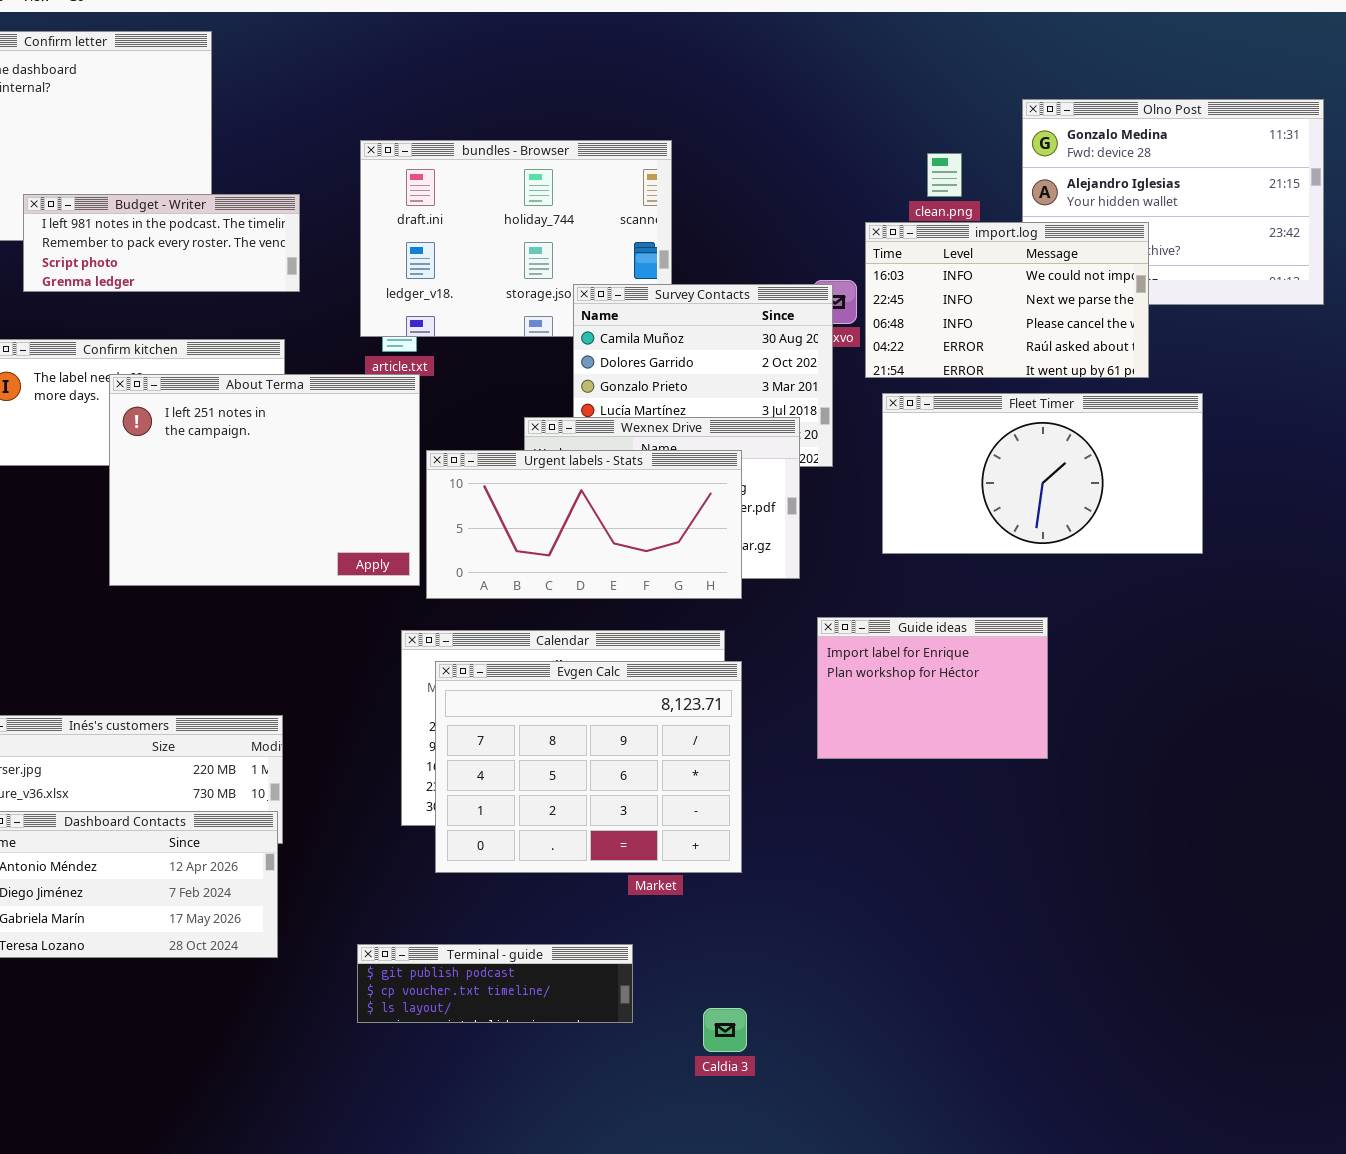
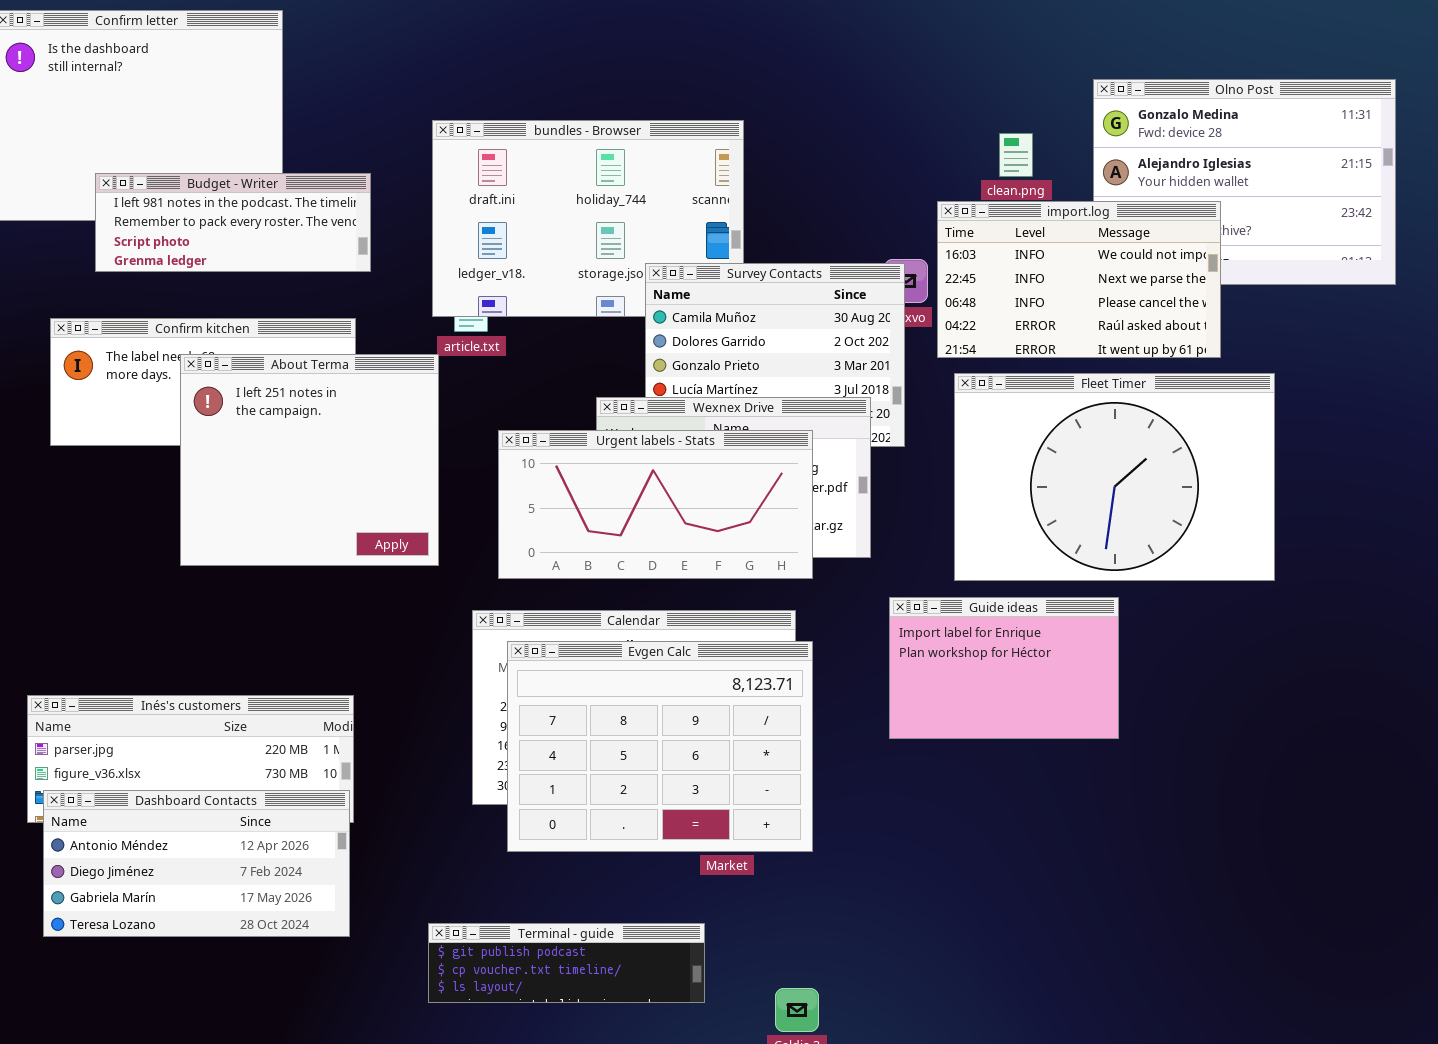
About Terma: [109,374,420,586] -> [180,354,439,566], resized
Fleet Timer: [882,393,1203,554] -> [954,373,1275,581], resized

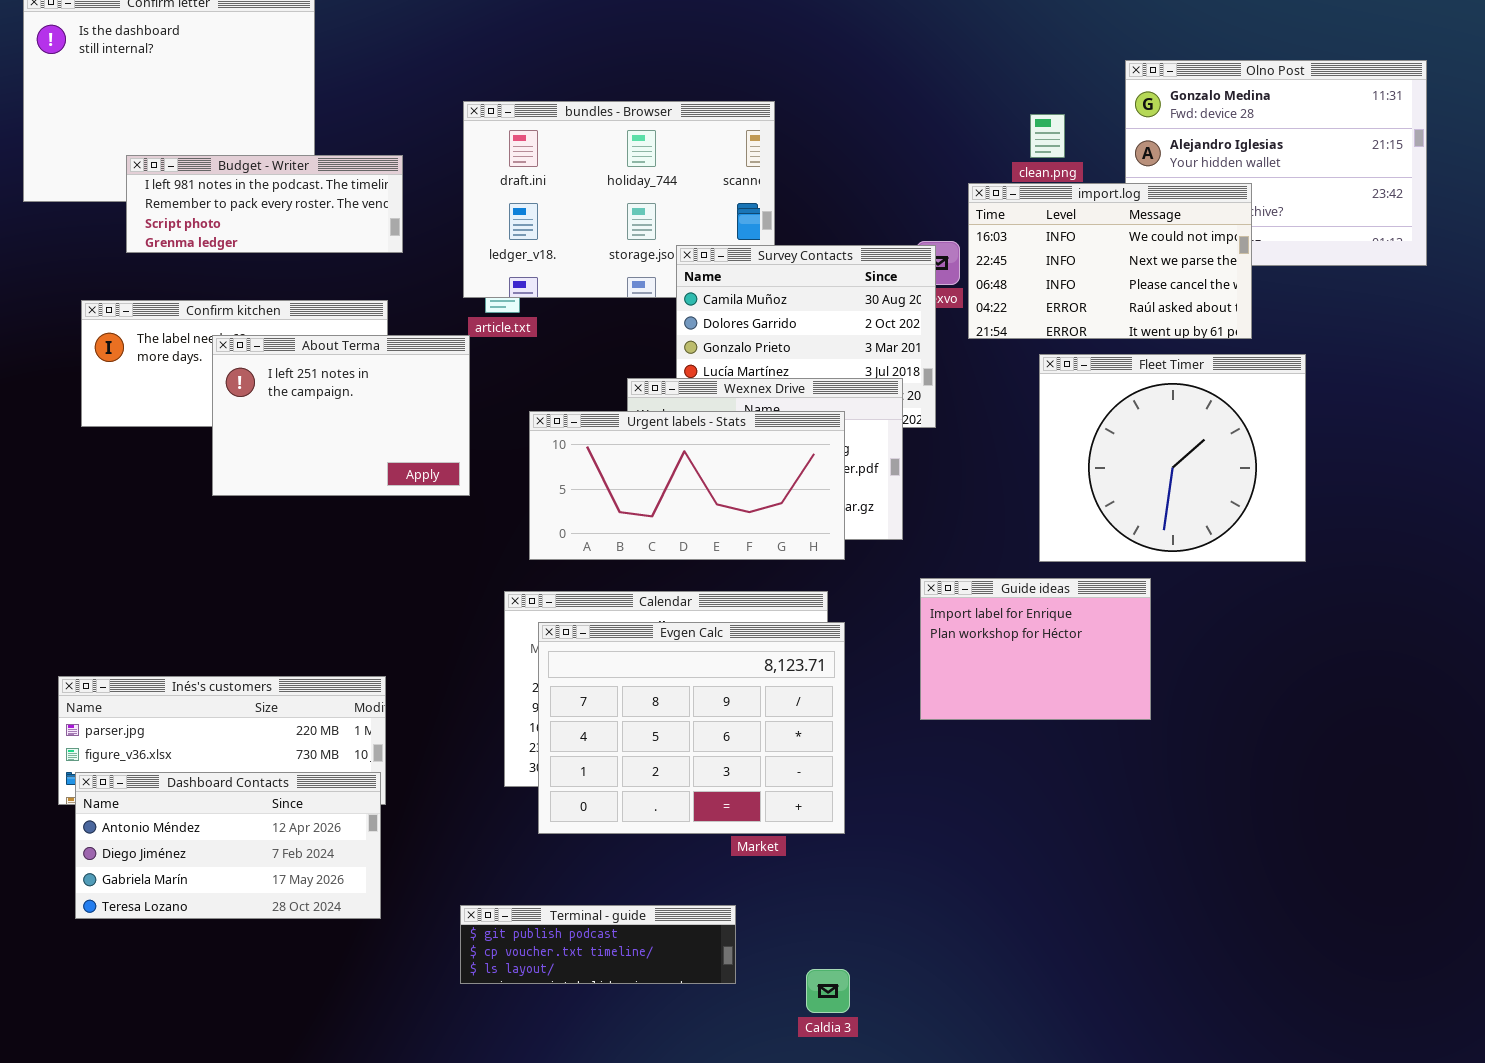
About Terma: [180,354,439,566] -> [212,335,470,496], resized
Fleet Timer: [954,373,1275,581] -> [1039,354,1306,562], resized

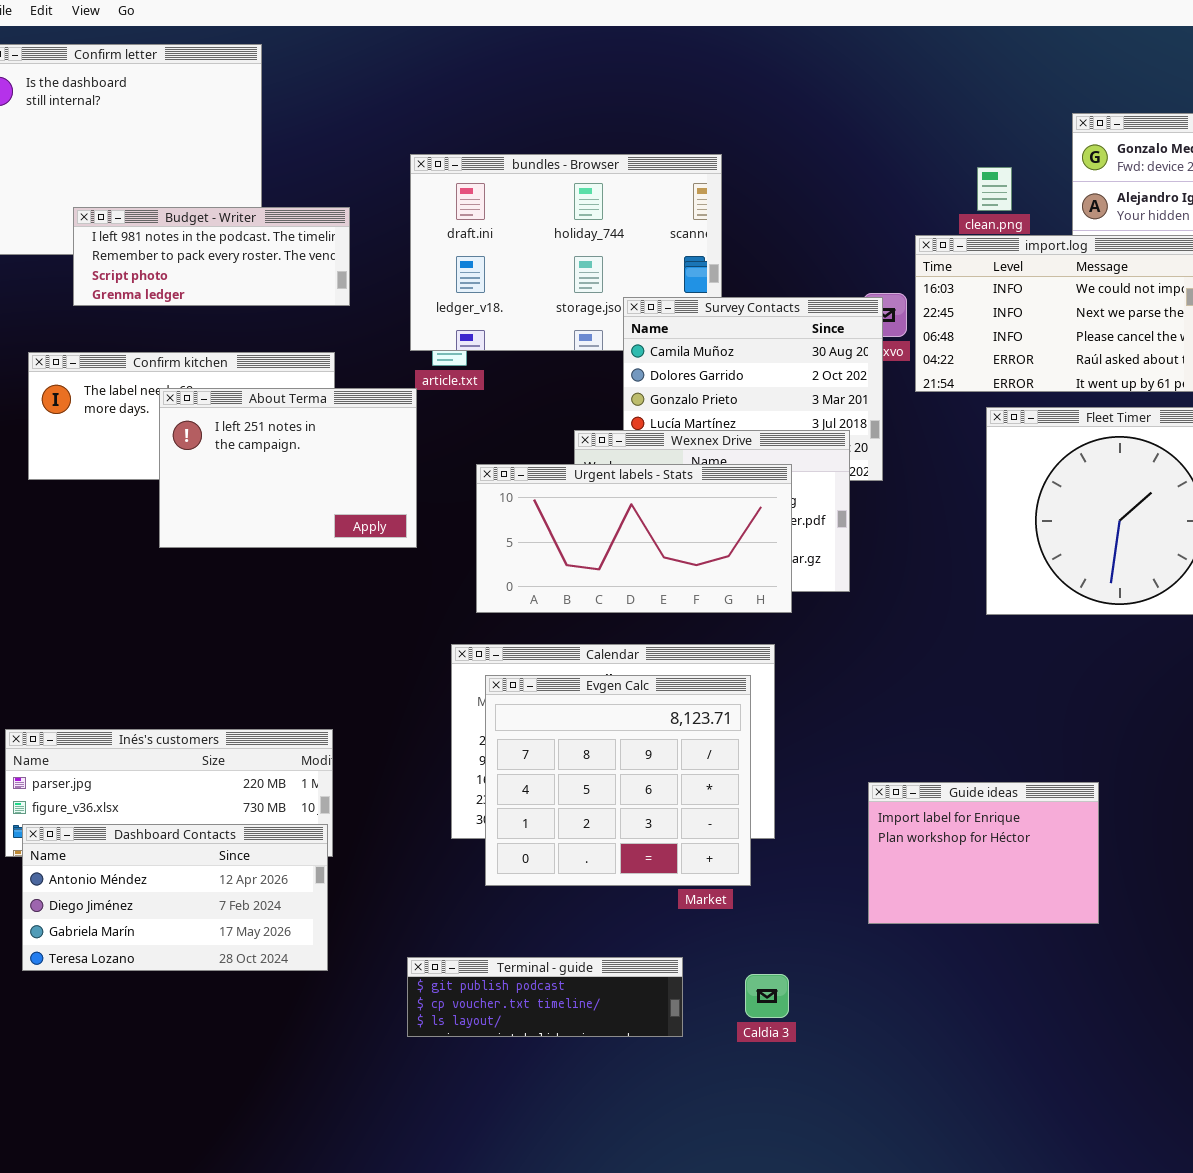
Guide ideas: [920,578,1151,720] -> [868,782,1099,924], moved
Evgen Calc: [538,622,845,834] -> [485,675,751,886], resized
Caldia 3: [806,969,850,1013] -> [745,974,789,1018], moved

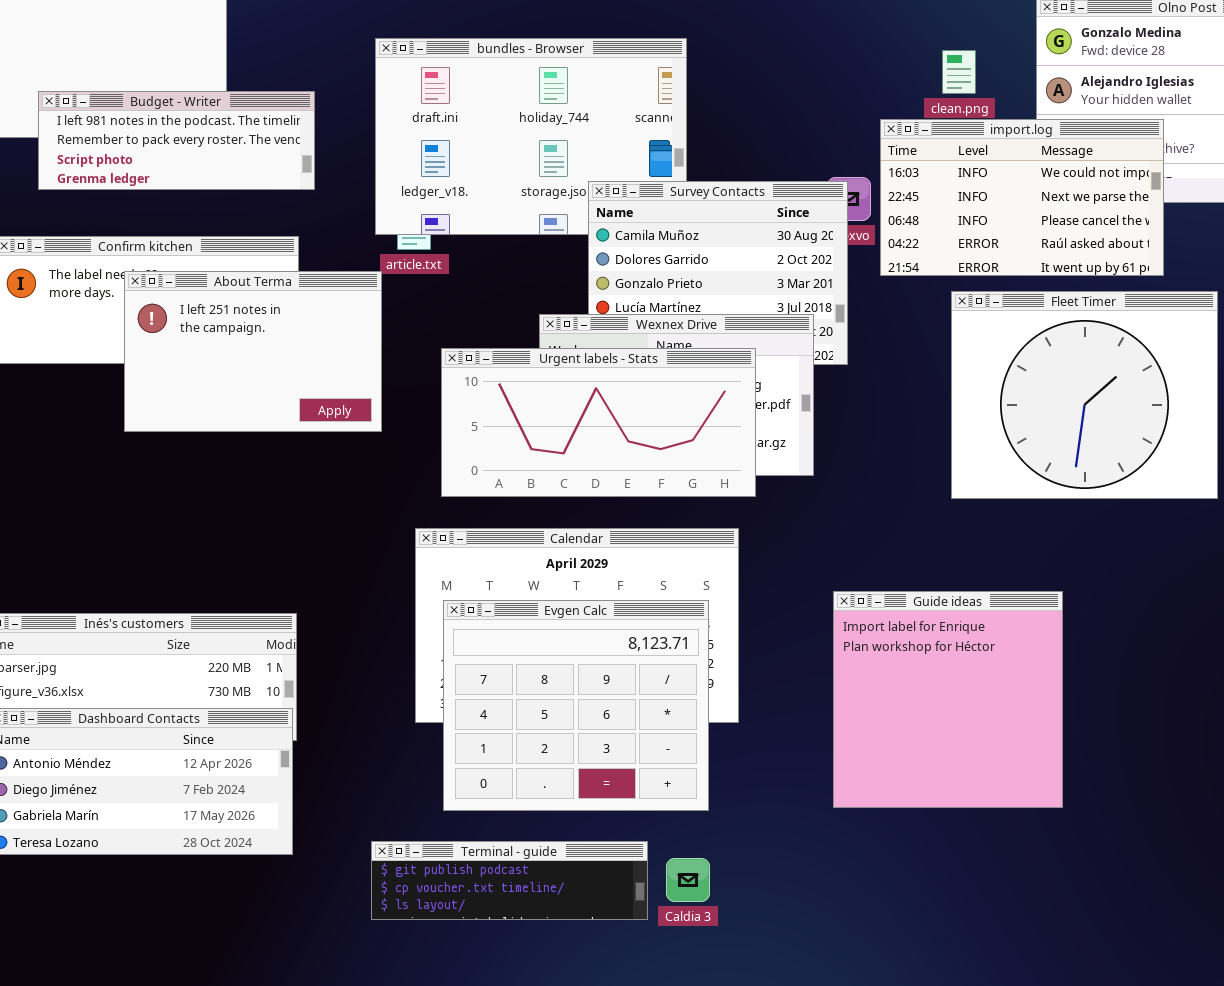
Evgen Calc: [485,675,751,886] -> [443,600,709,811], moved
Guide ideas: [868,782,1099,924] -> [833,591,1063,808], resized
Caldia 3: [745,974,789,1018] -> [666,858,710,902], moved

